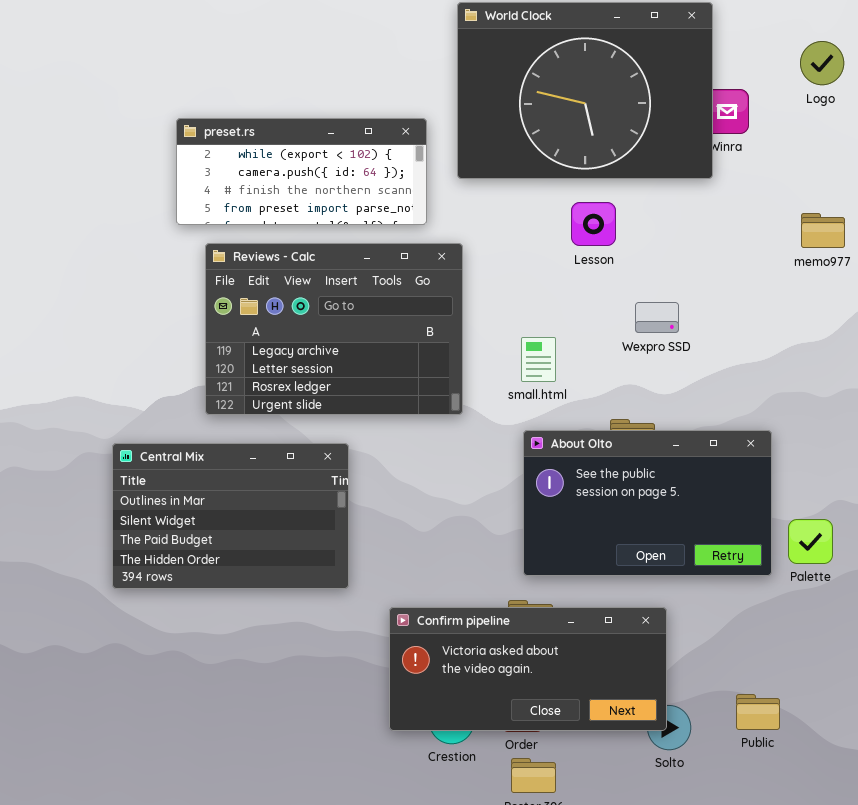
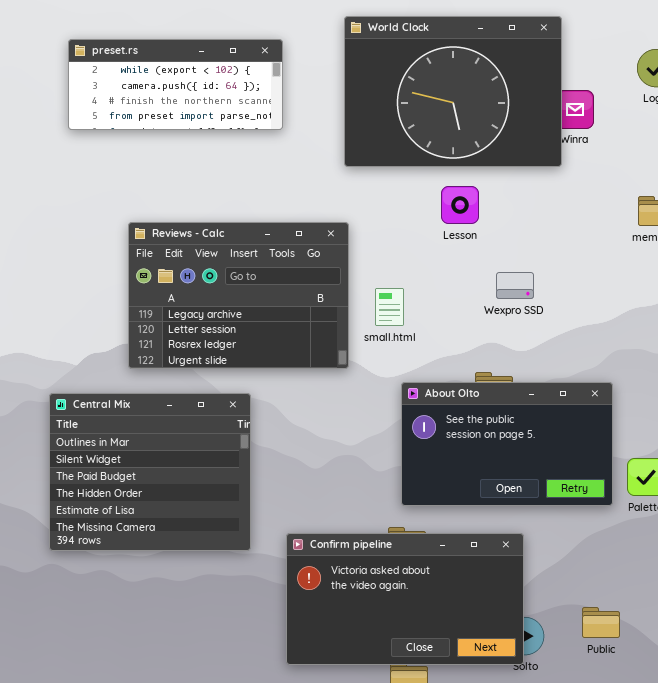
preset.rs: [176,118,427,225] -> [68,39,283,130], moved
small.html: [521,337,556,382] -> [375,288,404,326], moved
Central Mix: [112,443,349,589] -> [49,393,251,551], resized
Confirm pipeline: [389,607,667,731] -> [286,533,524,665], resized

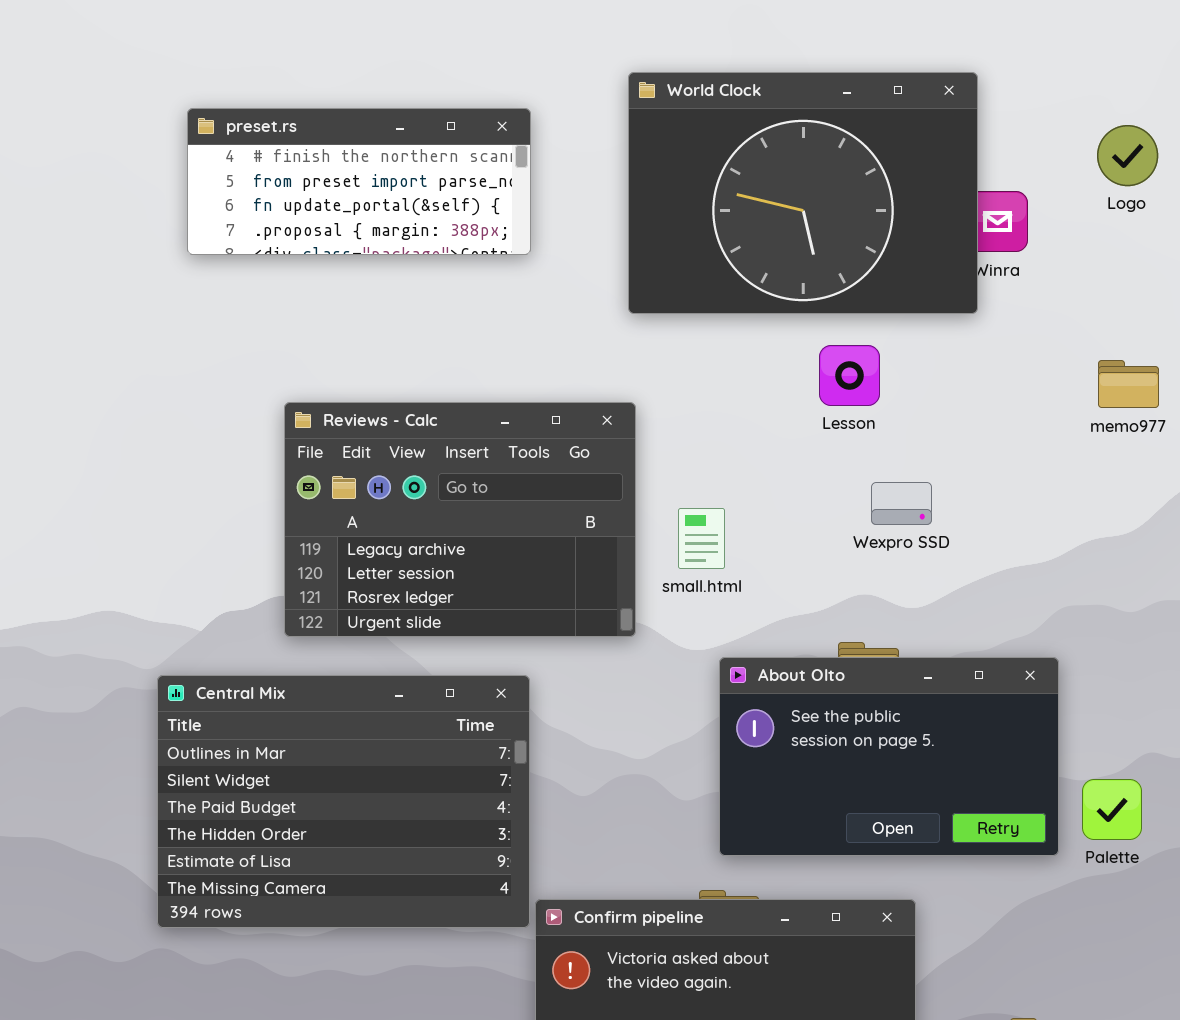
preset.rs: [68,39,283,130] -> [187,108,531,255], scrolled down 2 rows
Lesson: [441,186,479,224] -> [819,345,880,406], moved
Central Mix: [49,393,251,551] -> [157,675,530,928], resized

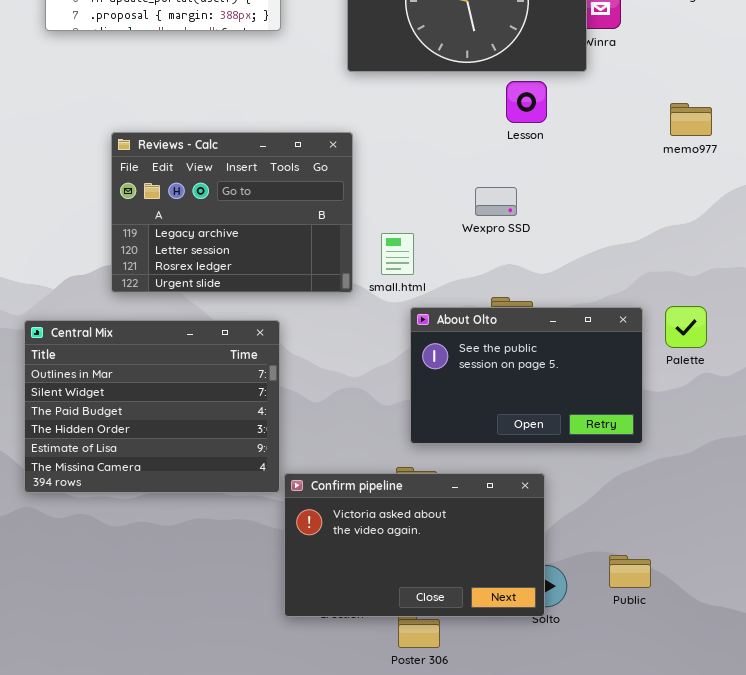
Lesson: [819,345,880,406] -> [506,81,547,123], moved
Wexpro SSD: [871,482,932,525] -> [475,187,517,216], moved
small.html: [678,508,725,569] -> [381,233,414,275], moved
Palette: [1082,779,1142,840] -> [665,306,707,348], moved

